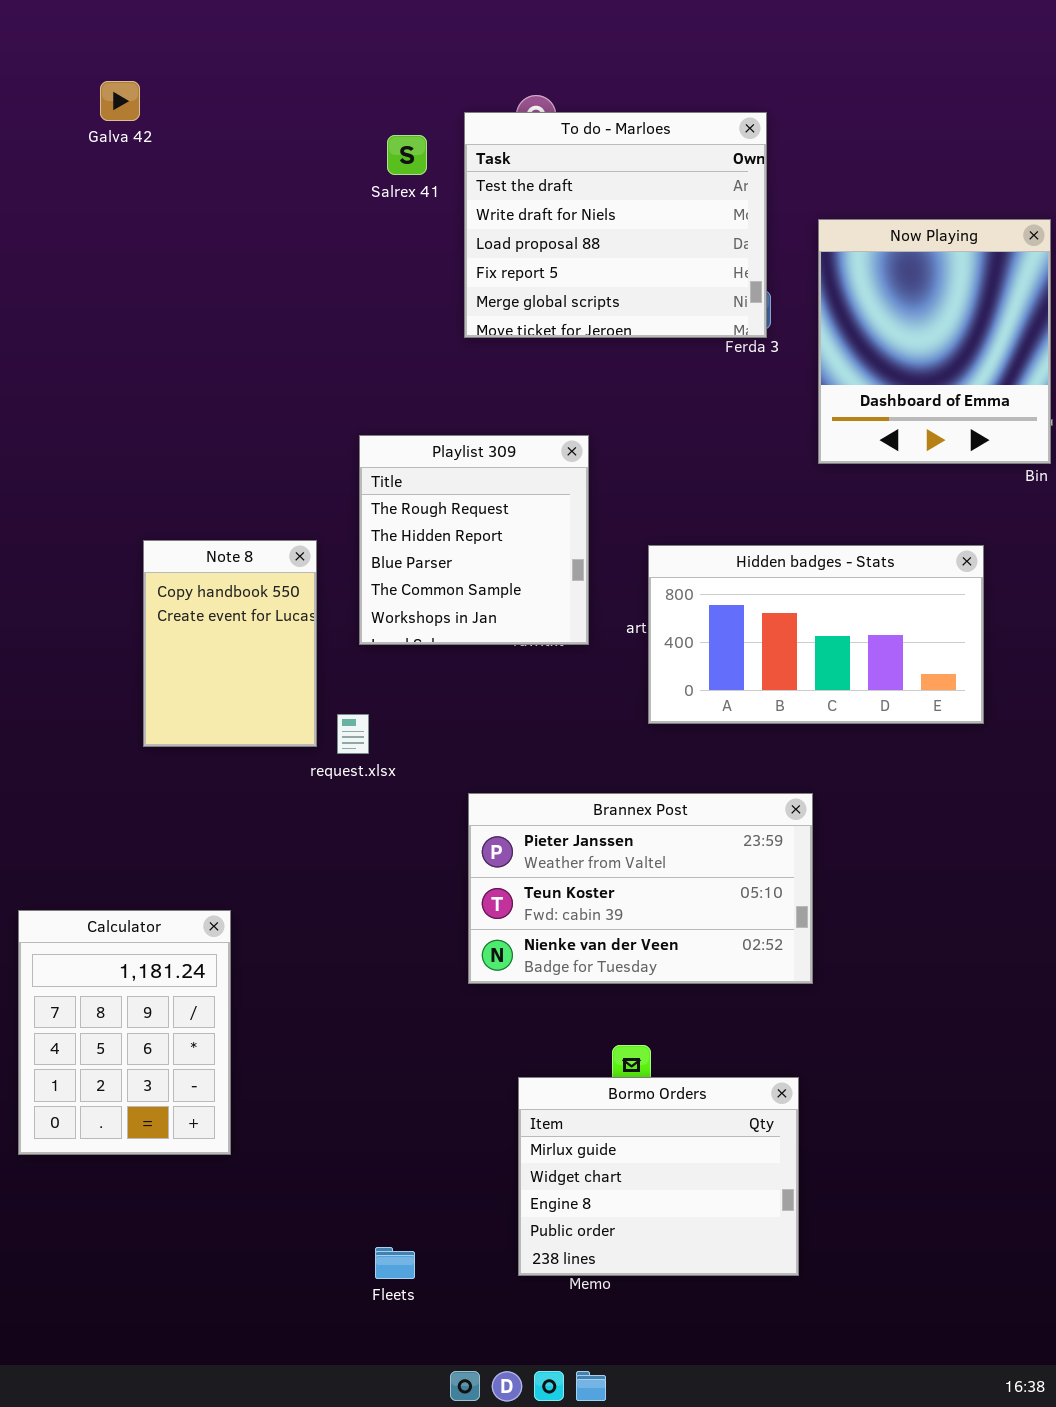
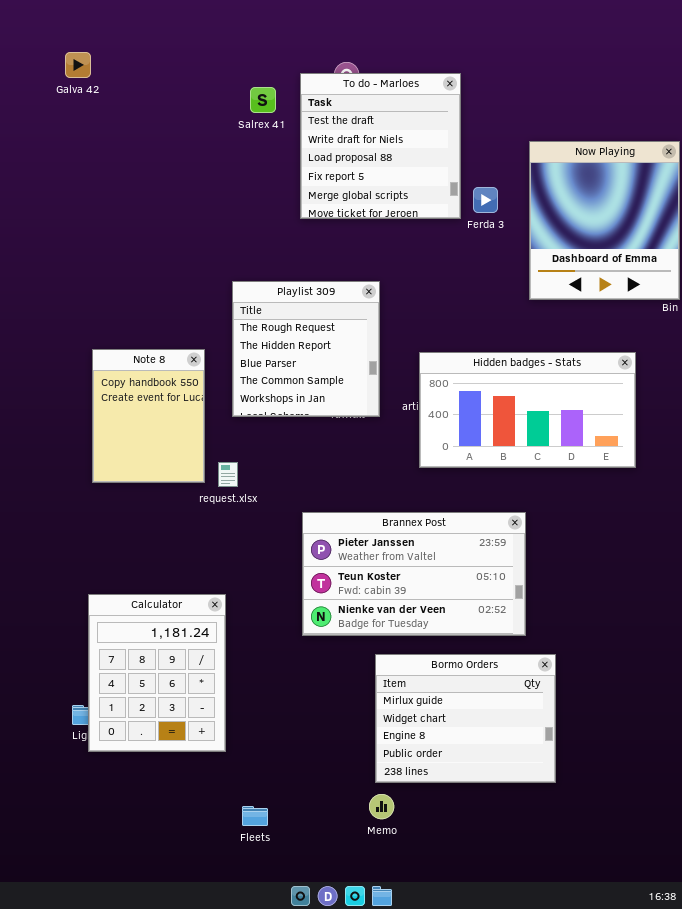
To do - Marloes: [464,112,767,338] -> [300,73,461,219], resized
Calculator: [18,910,231,1155] -> [88,594,226,752], moved
Bormo Orders: [518,1077,799,1276] -> [375,654,556,783], moved

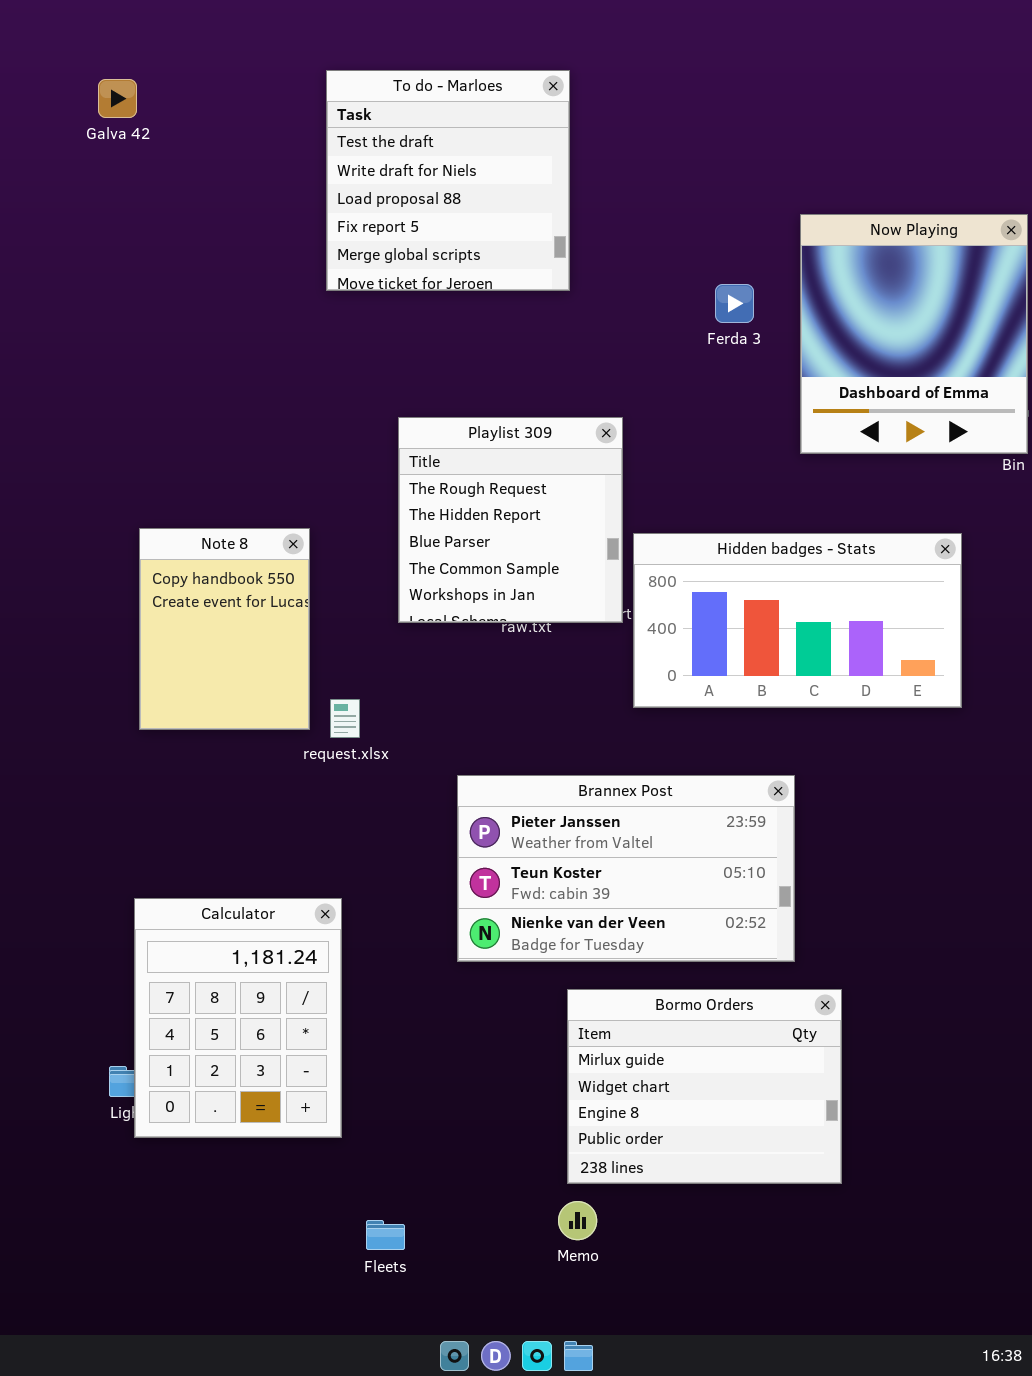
To do - Marloes: [300,73,461,219] -> [326,70,570,291], moved
Playlist 309: [232,281,380,417] -> [398,417,623,623], moved

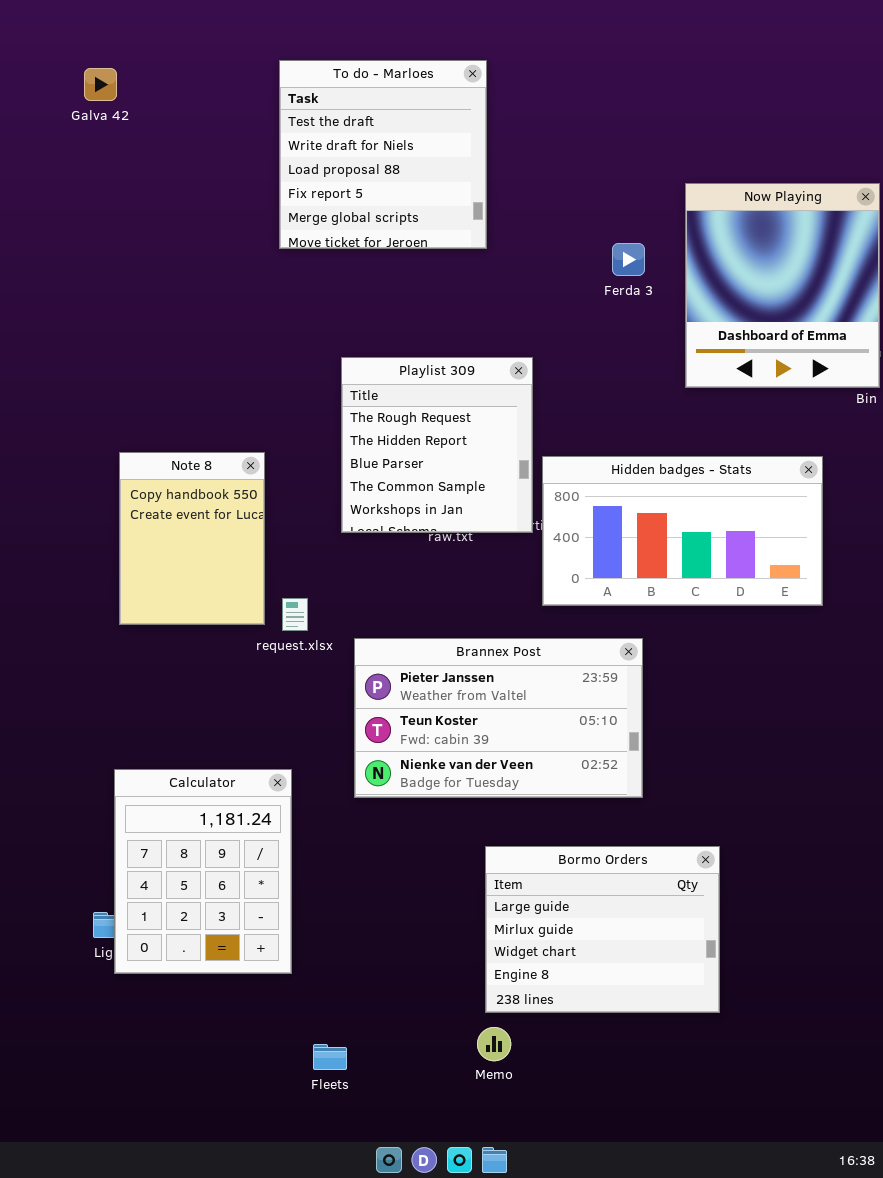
Brannex Post: [457,775,795,962] -> [354,638,643,798], moved
Bormo Orders: [567,989,842,1184] -> [485,846,720,1013], scrolled up 1 row

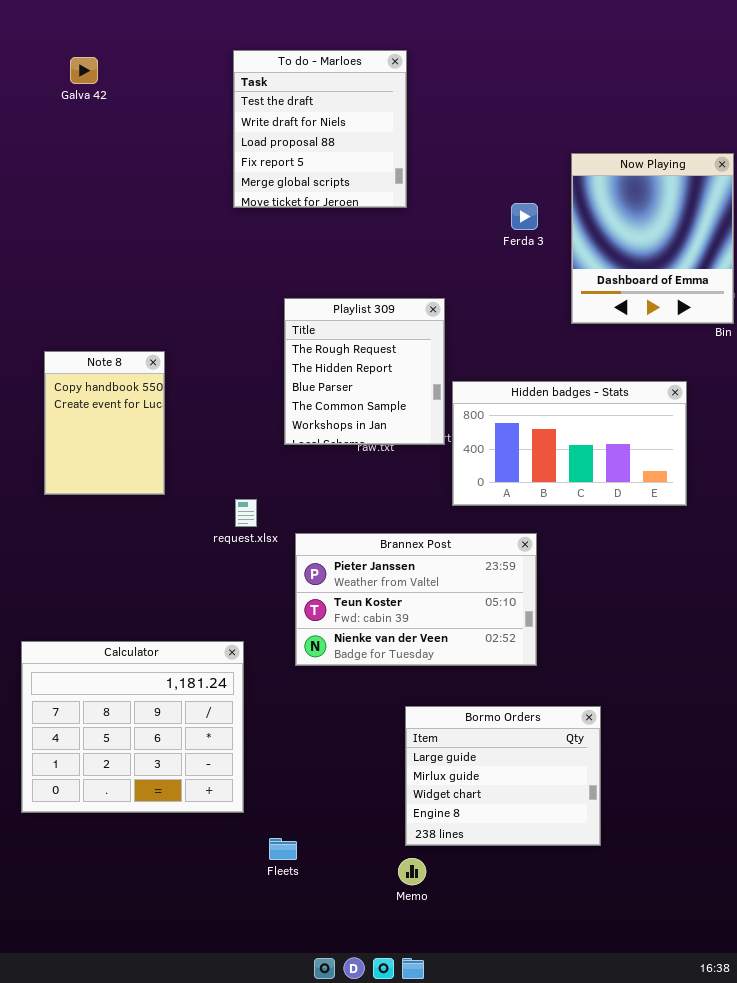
Note 8: [119,452,265,625] -> [44,351,165,495], moved
Calculator: [114,769,292,974] -> [21,641,244,813], resized
Fleets: [313,1044,347,1070] -> [269,838,297,860], moved

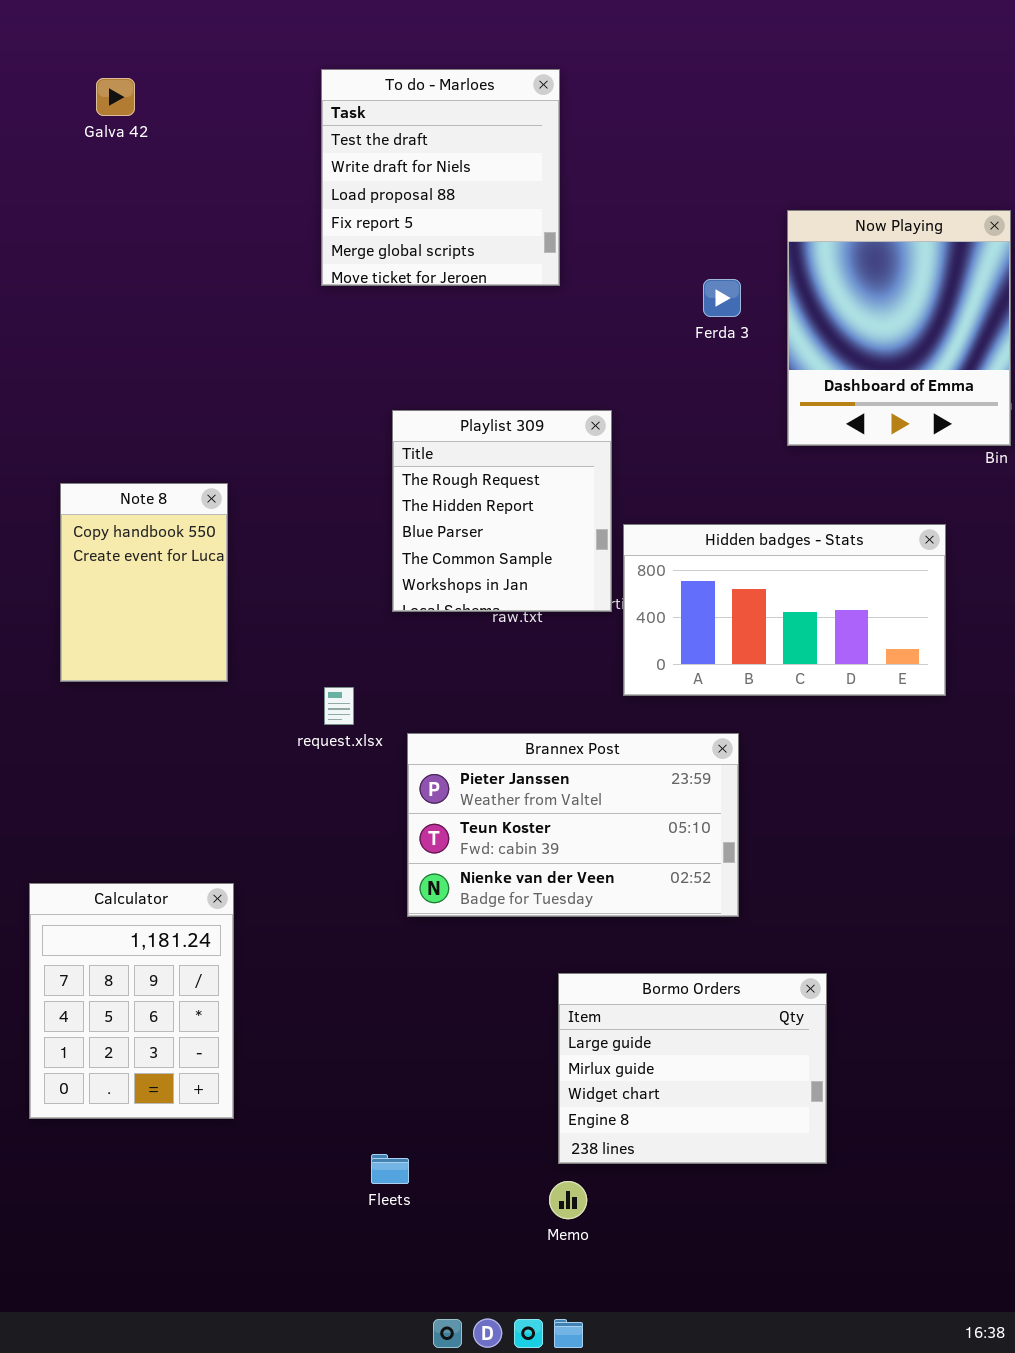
Calculator: [21,641,244,813] -> [29,883,234,1119], resized

